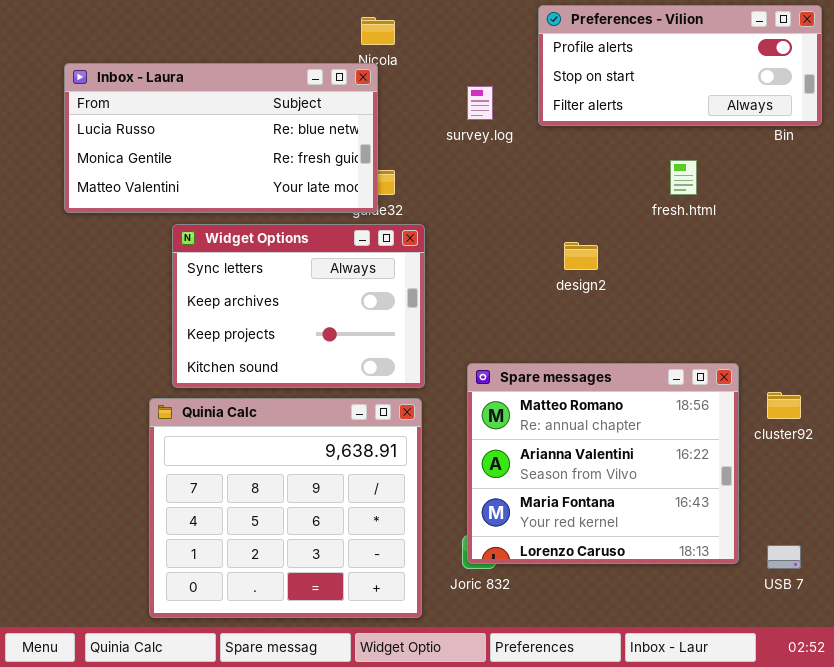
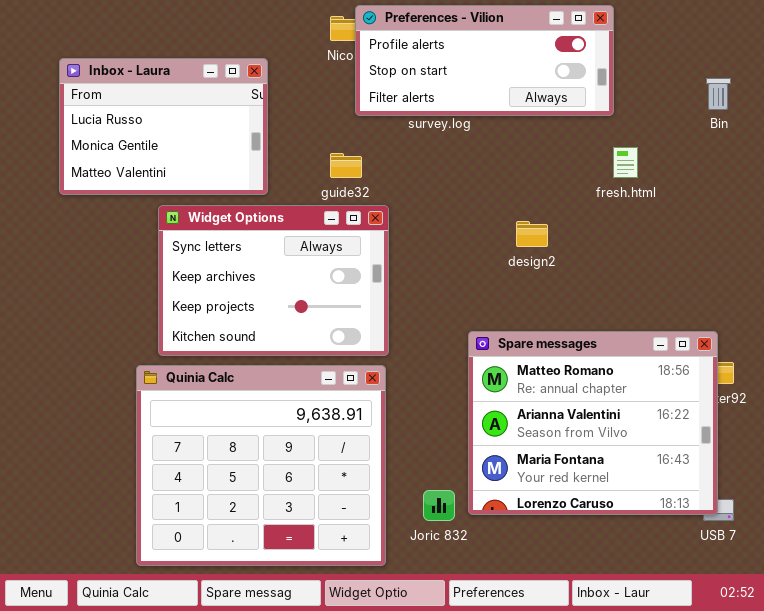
Preferences - Vilion: [538,5,822,126] -> [355,5,614,116], moved
Inbox - Laura: [64,63,378,213] -> [59,58,268,195], resized
Spare messages: [467,363,739,564] -> [468,331,718,515], moved

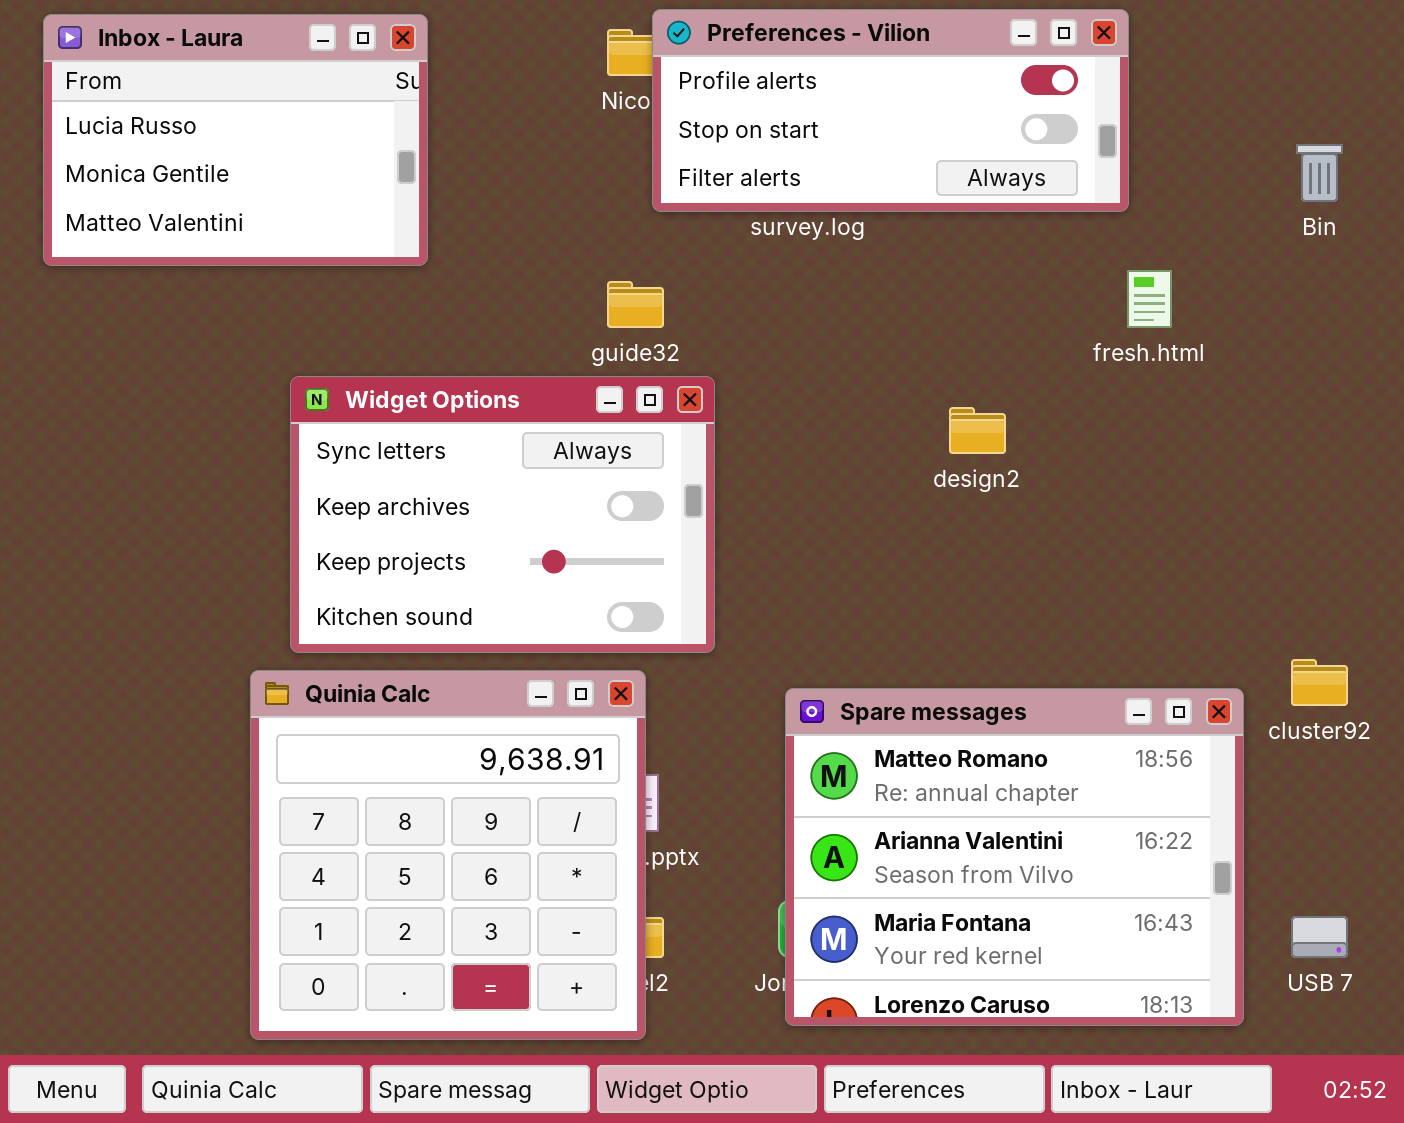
Inbox - Laura: [59,58,268,195] -> [43,14,428,266], moved
Spare messages: [468,331,718,515] -> [785,688,1244,1026], moved
Quinia Calc: [136,365,386,566] -> [250,670,646,1040], resized

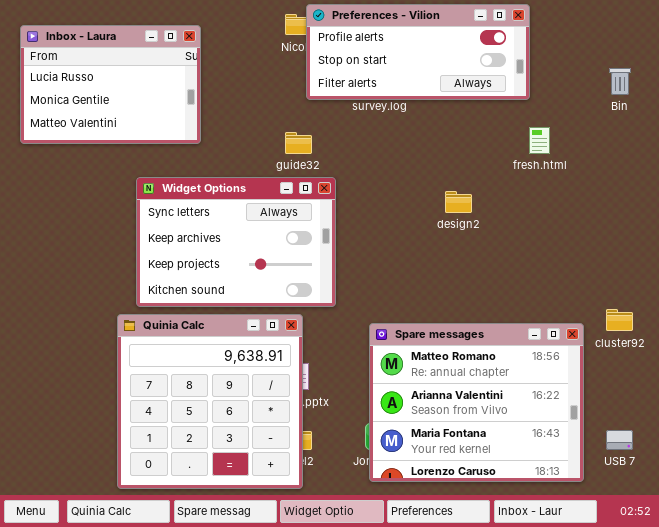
Inbox - Laura: [43,14,428,266] -> [20,25,201,144], moved

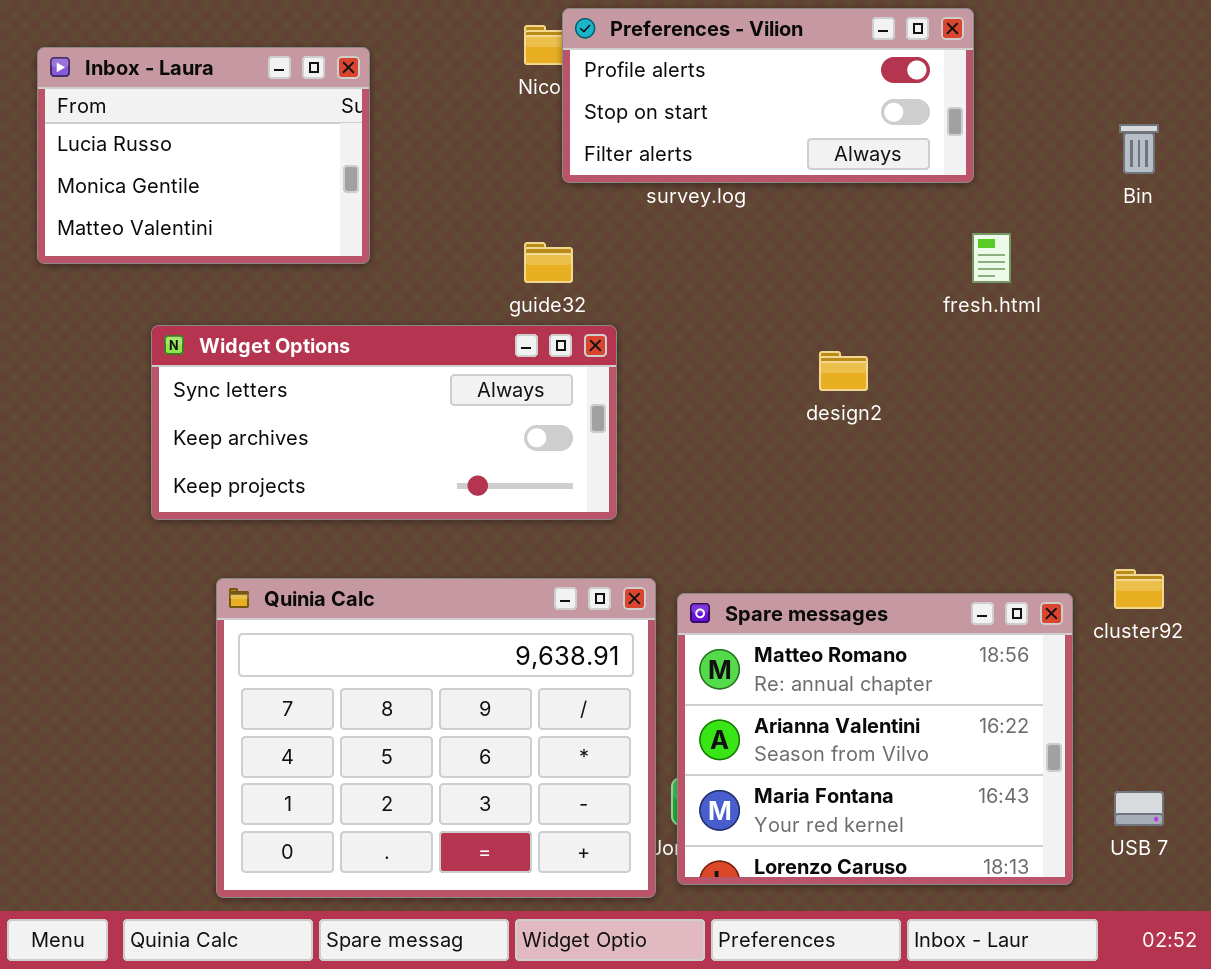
Widget Options: [136,177,336,307] -> [151,325,617,520], resized
Quinia Calc: [117,314,303,489] -> [216,578,656,898], resized

